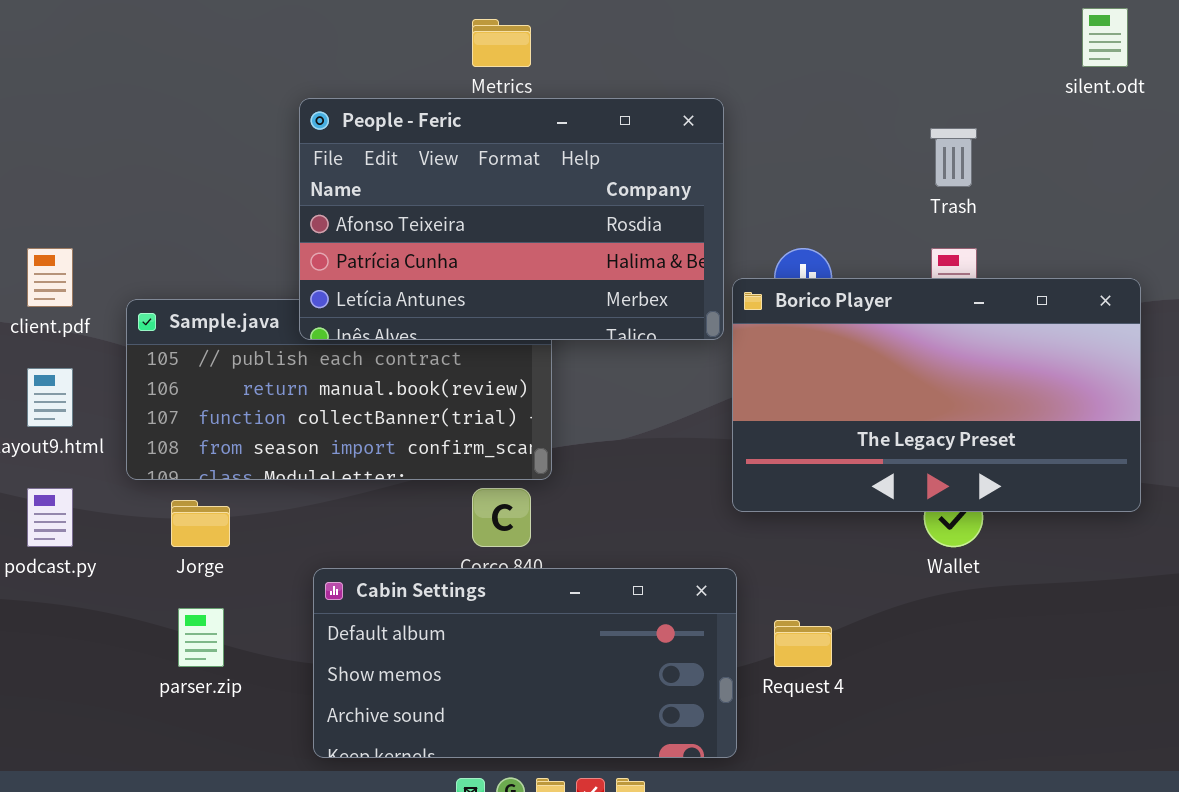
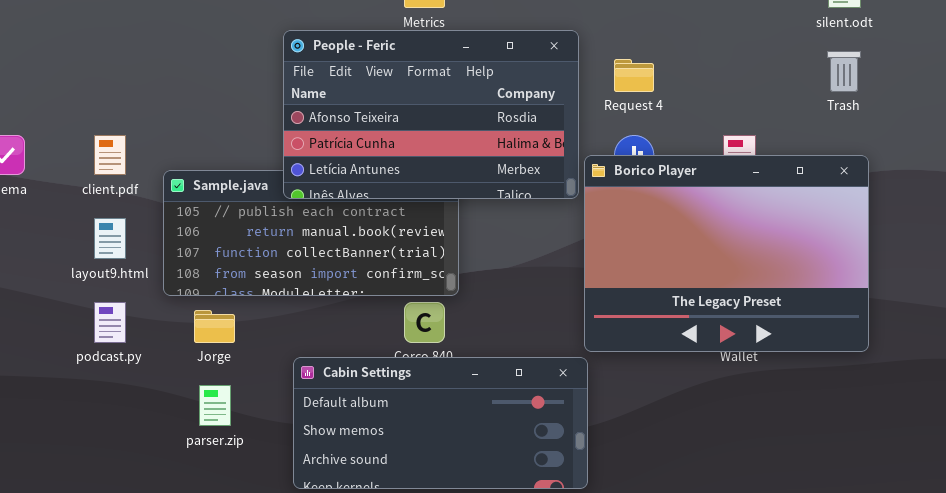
Trash: [930,128,977,187] -> [827,51,861,92], moved
Borico Player: [732,278,1141,512] -> [584,155,869,352], resized
Request 4: [774,620,832,667] -> [614,59,654,92], moved

